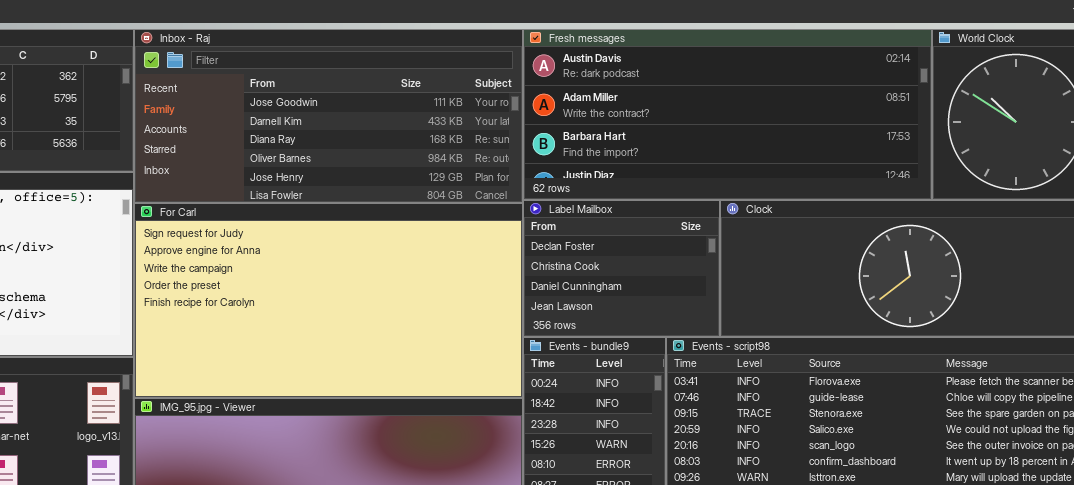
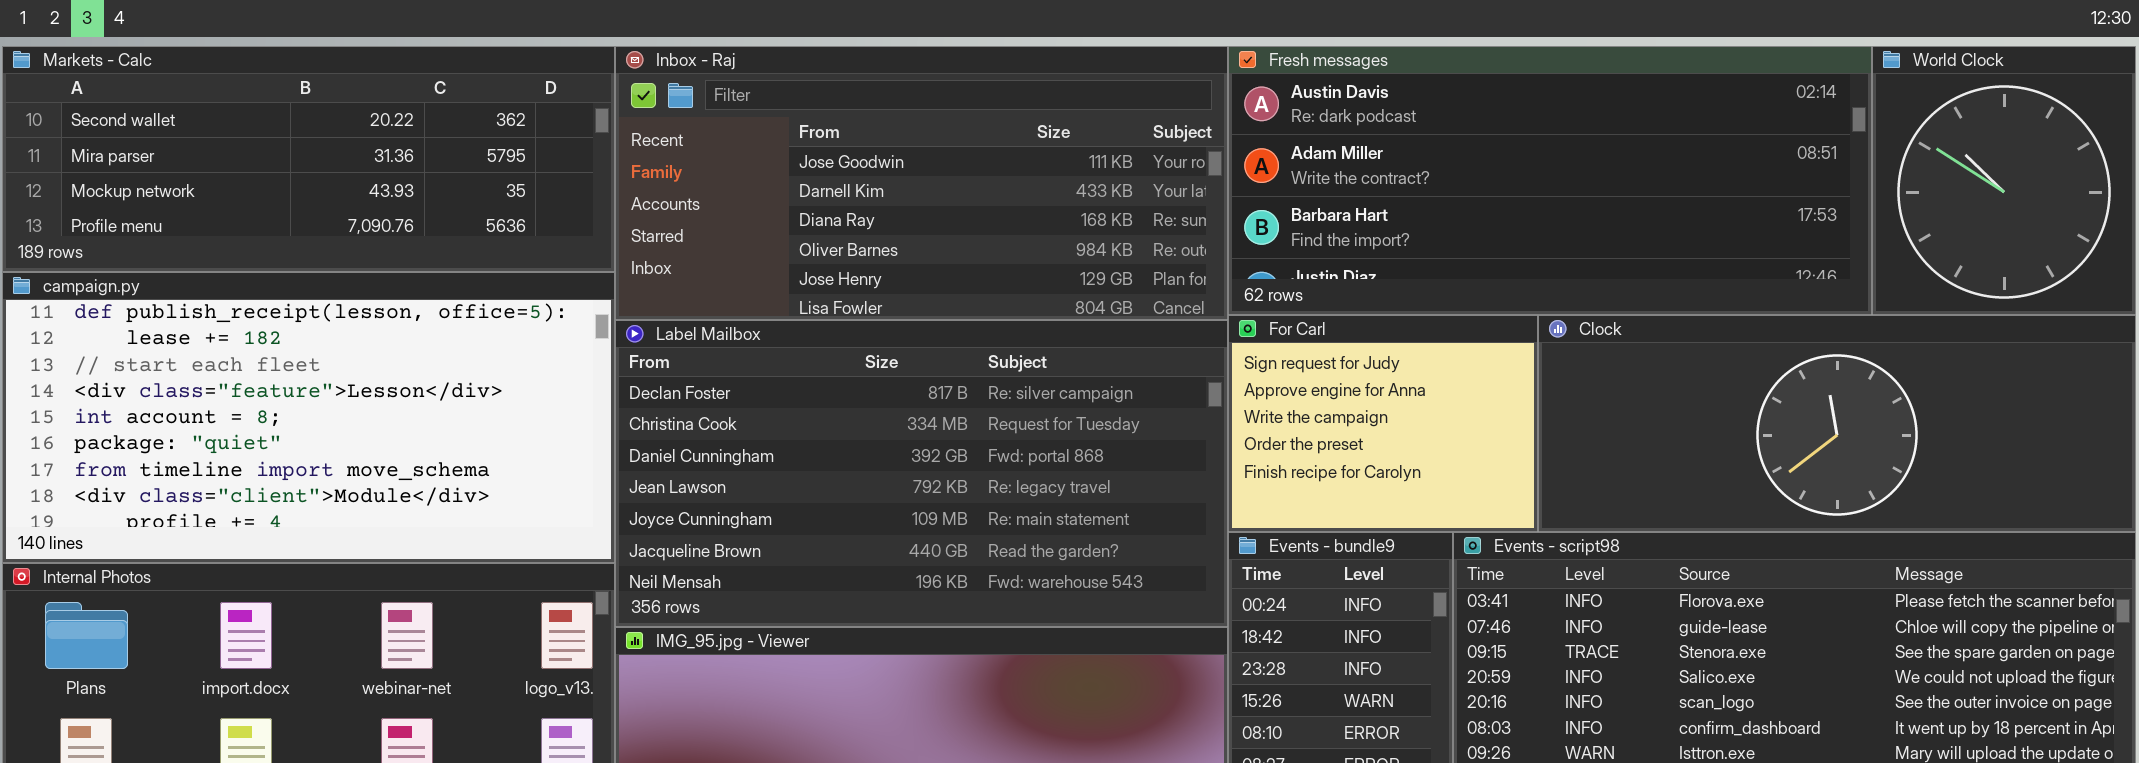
Label Mailbox: [523,200,720,337] -> [615,320,1228,627], moved, resized
For Carl: [134,203,523,398] -> [1228,315,1538,532], moved, resized

